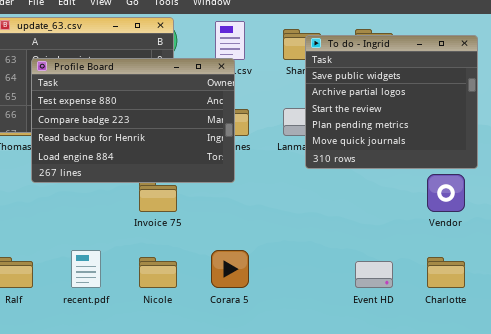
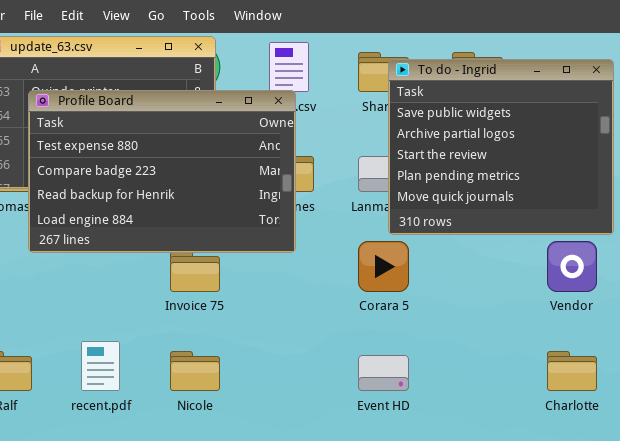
Corara 5: [211,250,249,288] -> [358,241,409,292], moved
Event HD: [355,261,393,288] -> [358,355,409,391], moved

